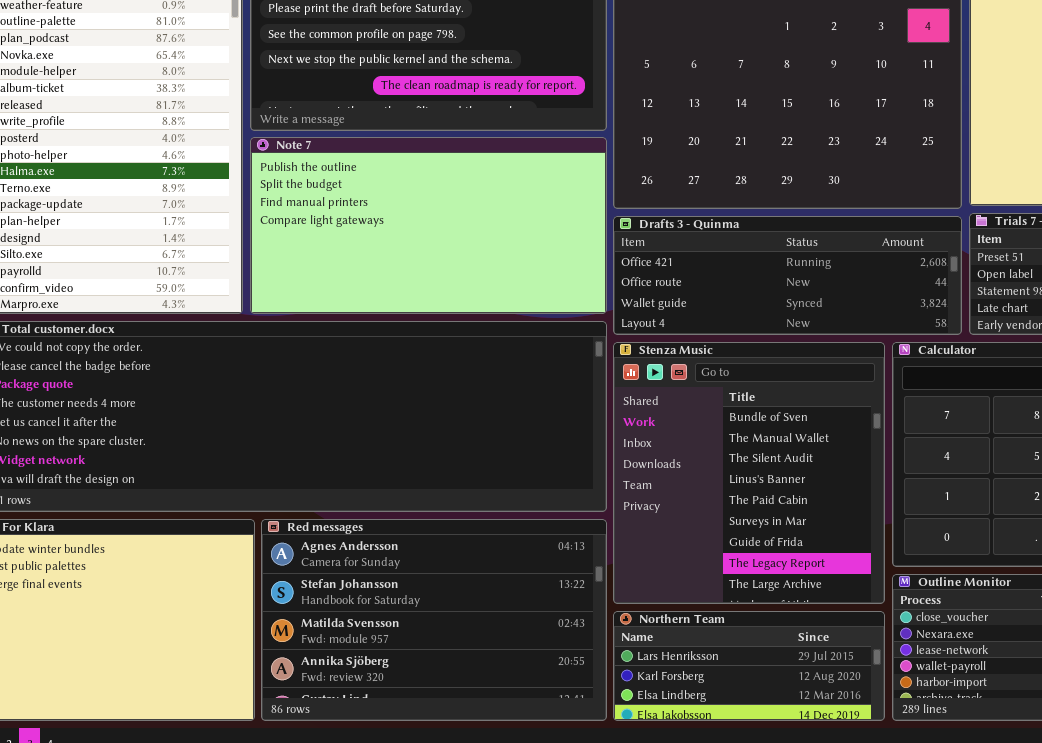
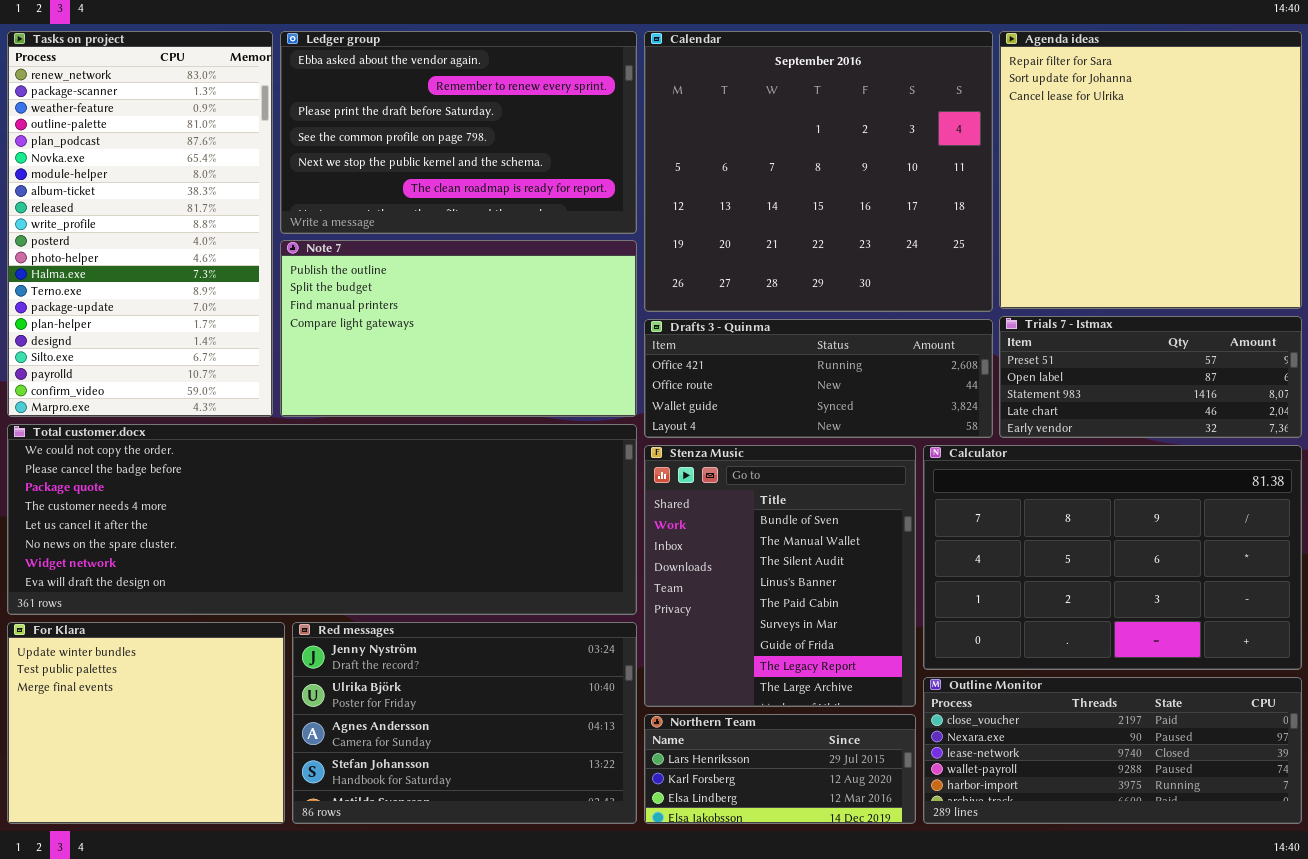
Red messages: [261,519,607,721] -> [292,622,637,824], scrolled up 2 rows

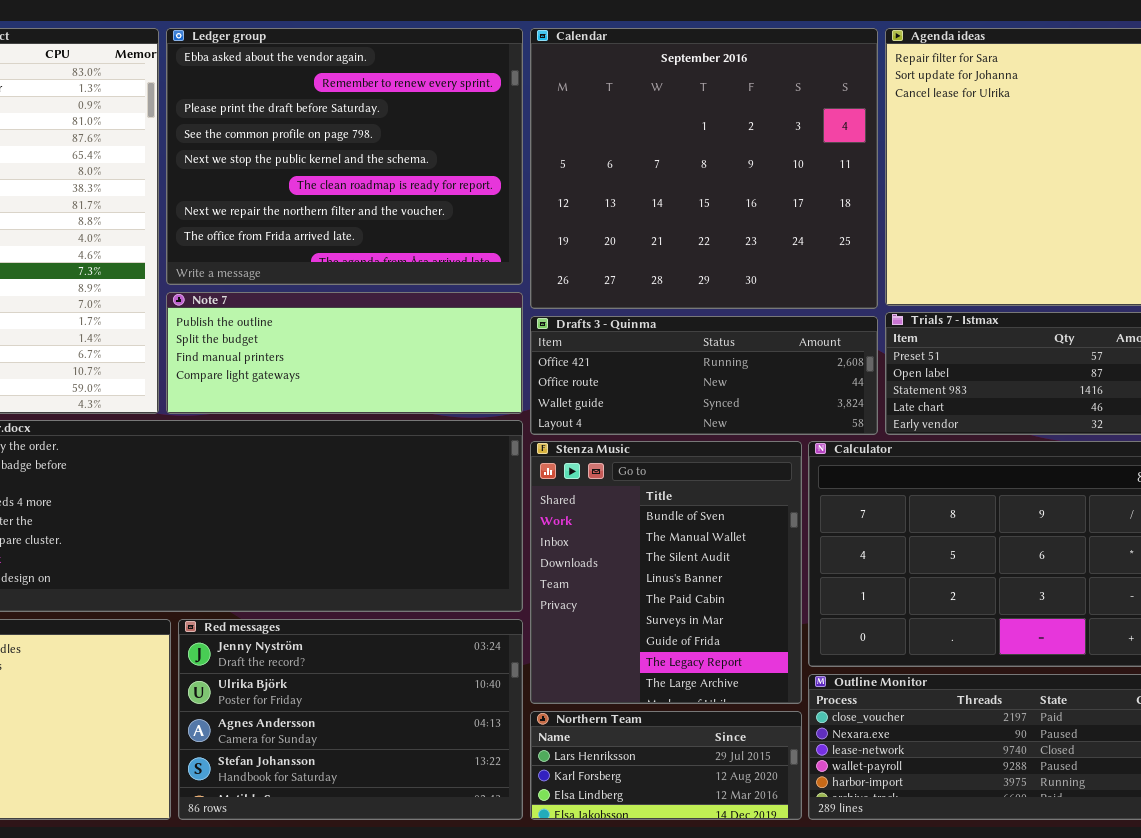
Ledger group: [280,31,637,234] -> [166,28,523,285], resized
Note 7: [280,240,637,417] -> [166,292,523,414], resized

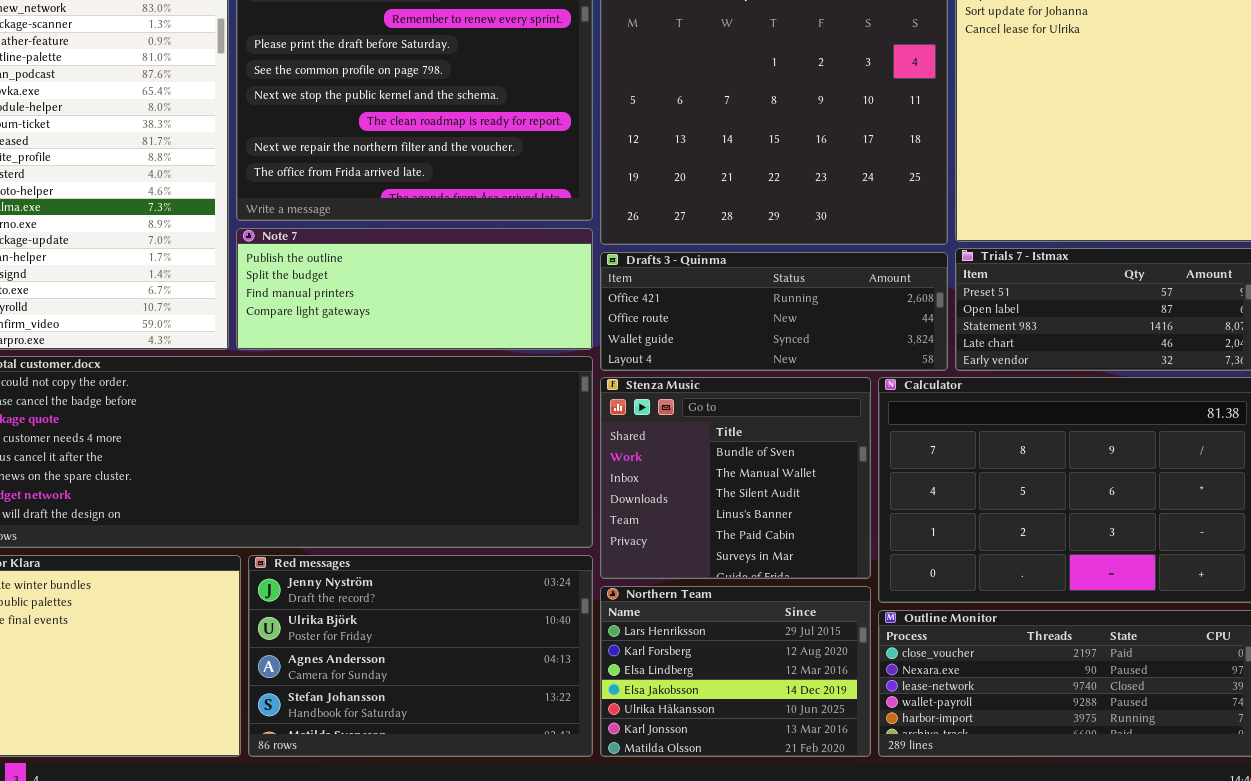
Stenza Music: [530,441,802,704] -> [600,377,871,579], resized
Northern Team: [530,711,802,820] -> [600,586,871,757], resized

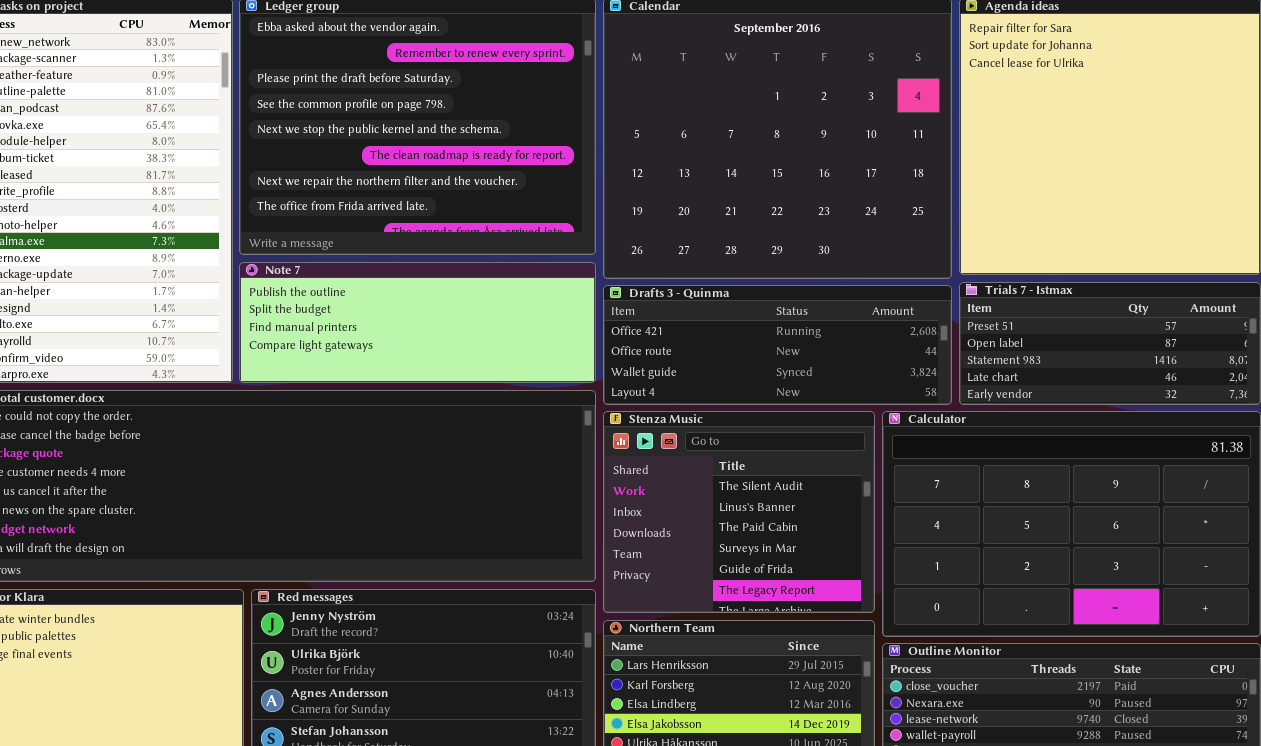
Stenza Music: [600,377,871,579] -> [603,411,875,613], scrolled down 2 rows

